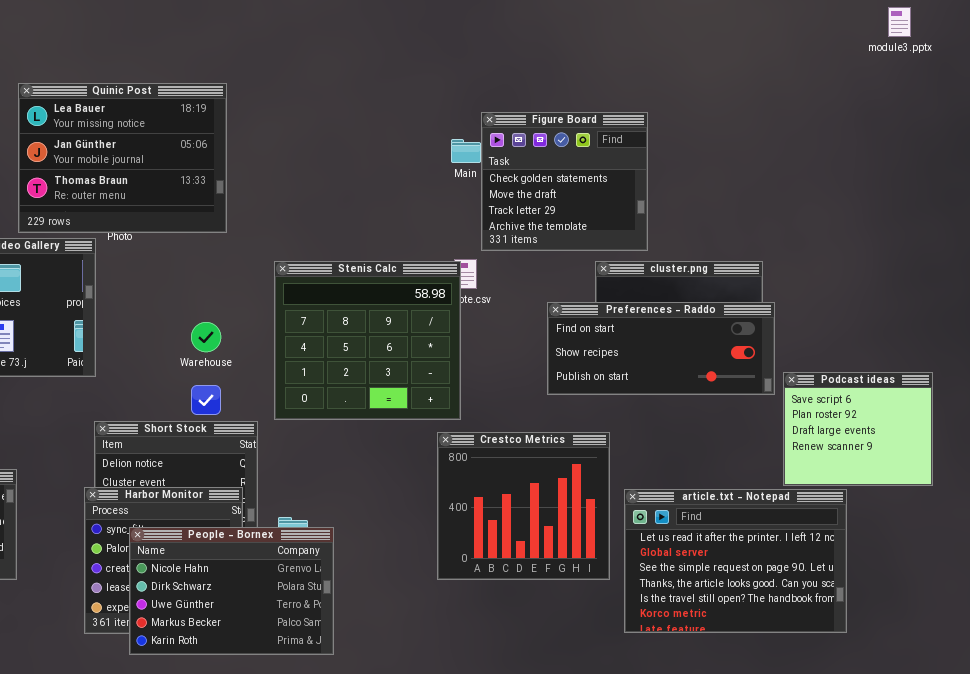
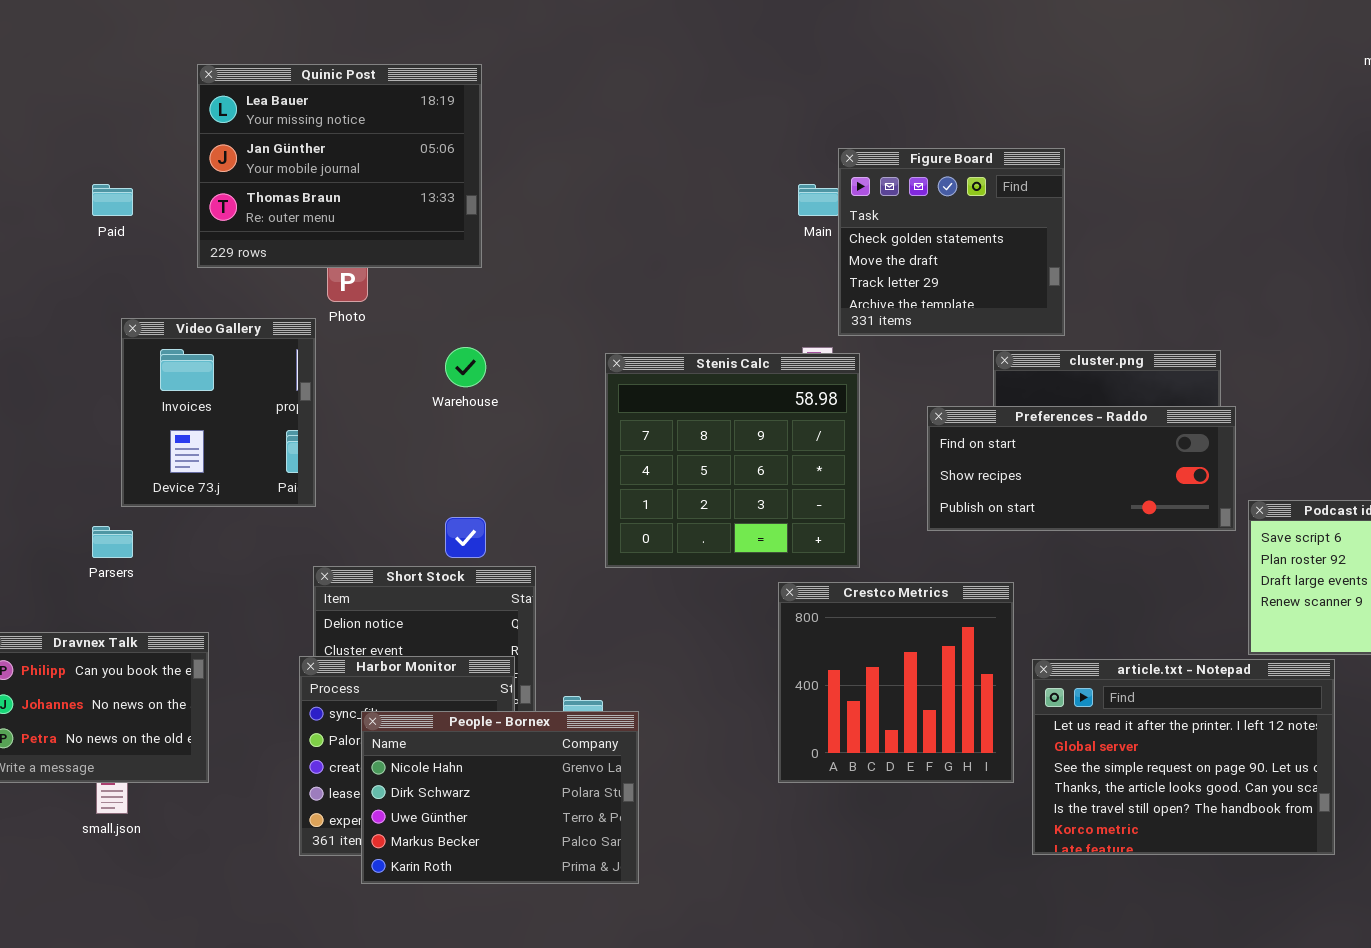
Quinic Post: [18,83,227,233] -> [197,64,482,268], moved
Stenis Calc: [274,261,461,420] -> [605,353,860,568], moved
Warehouse: [191,322,221,352] -> [445,347,486,387], moved

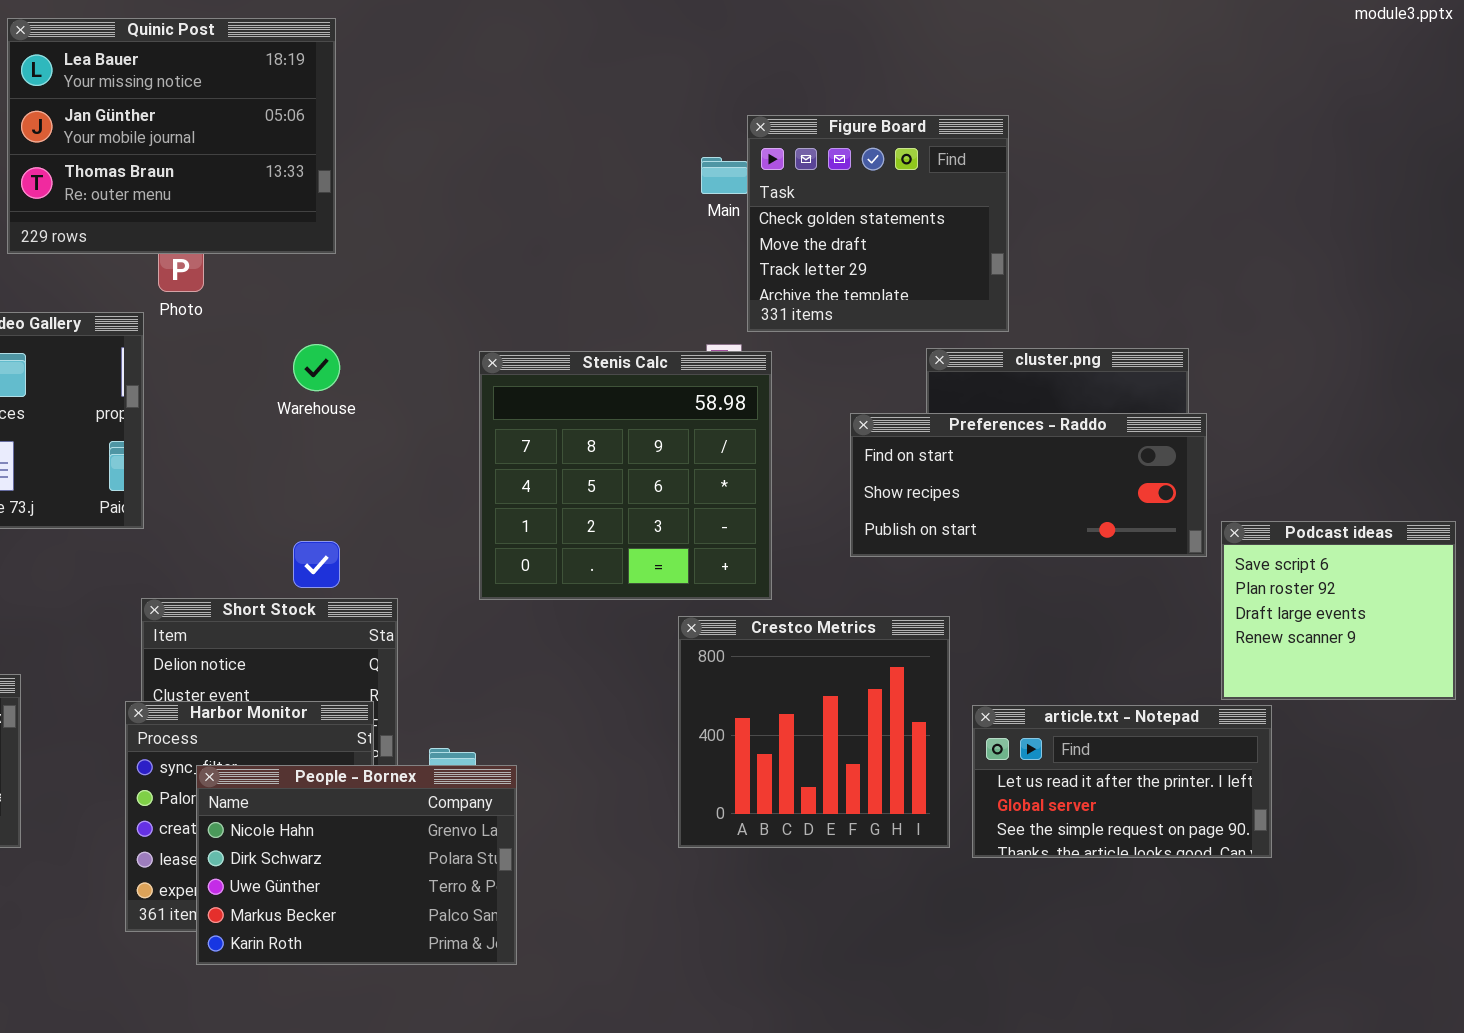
article.txt - Notepad: [1032,659,1335,855] -> [972,705,1272,858], resized

